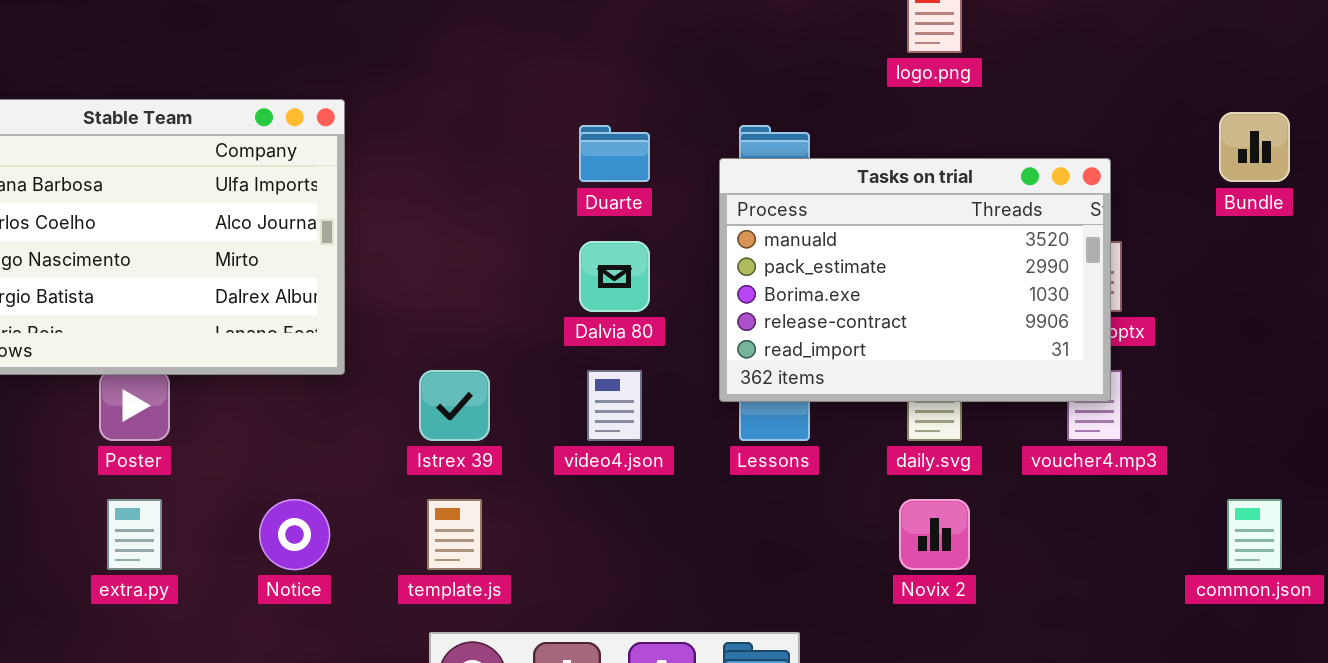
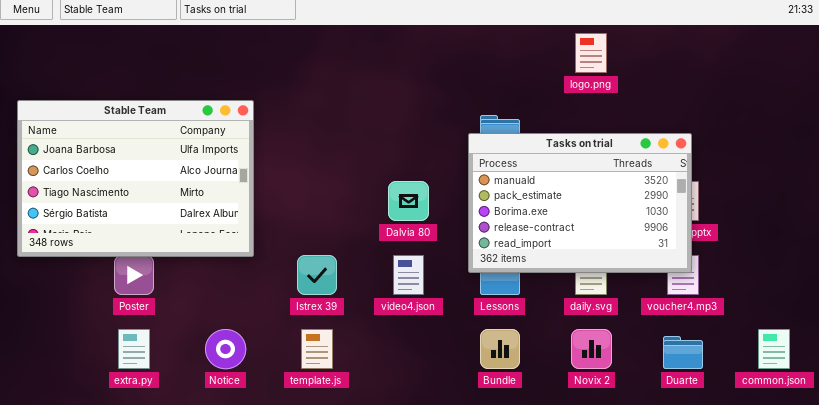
Bundle: [1219,112,1290,182] -> [480,329,520,369], moved
Duarte: [579,125,650,182] -> [663,336,703,369], moved

